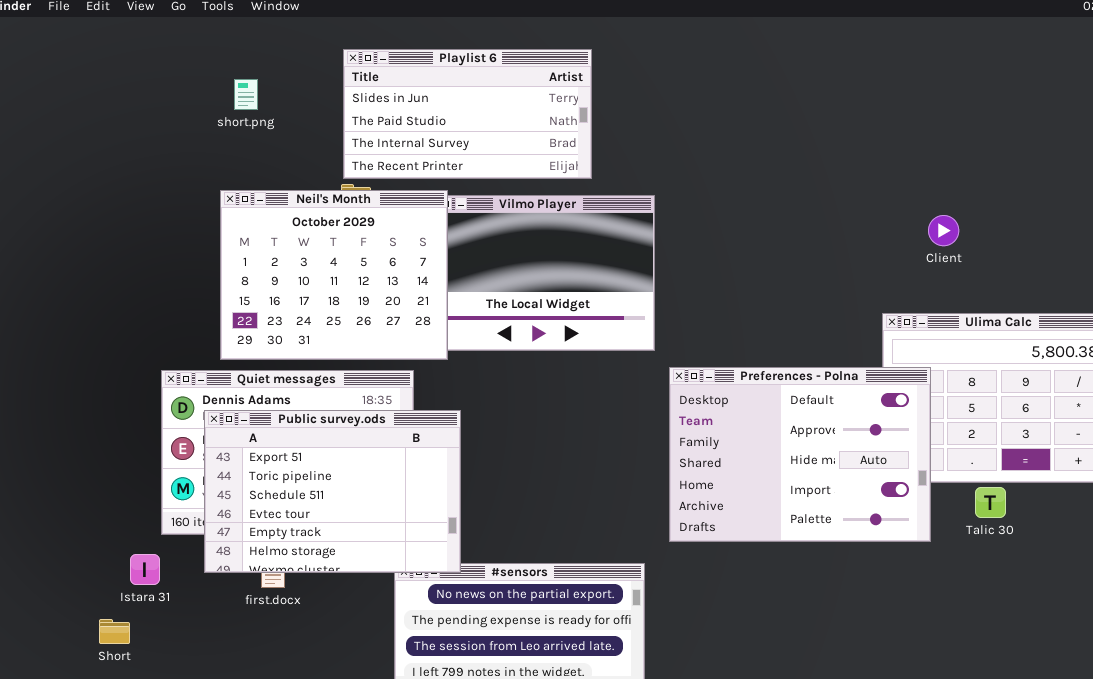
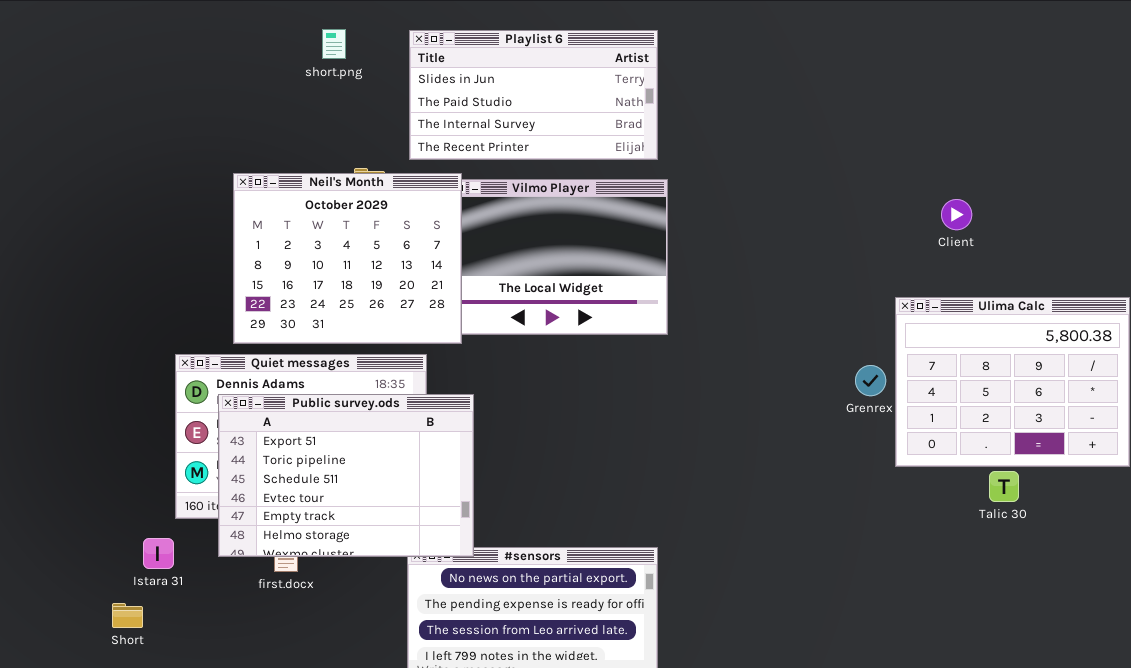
Playlist 6: [343,49,592,179] -> [409,30,658,160], moved
short.png: [234,79,258,110] -> [322,29,346,59], moved
Preferences - Polna: [669,367,931,542] -> none, closed

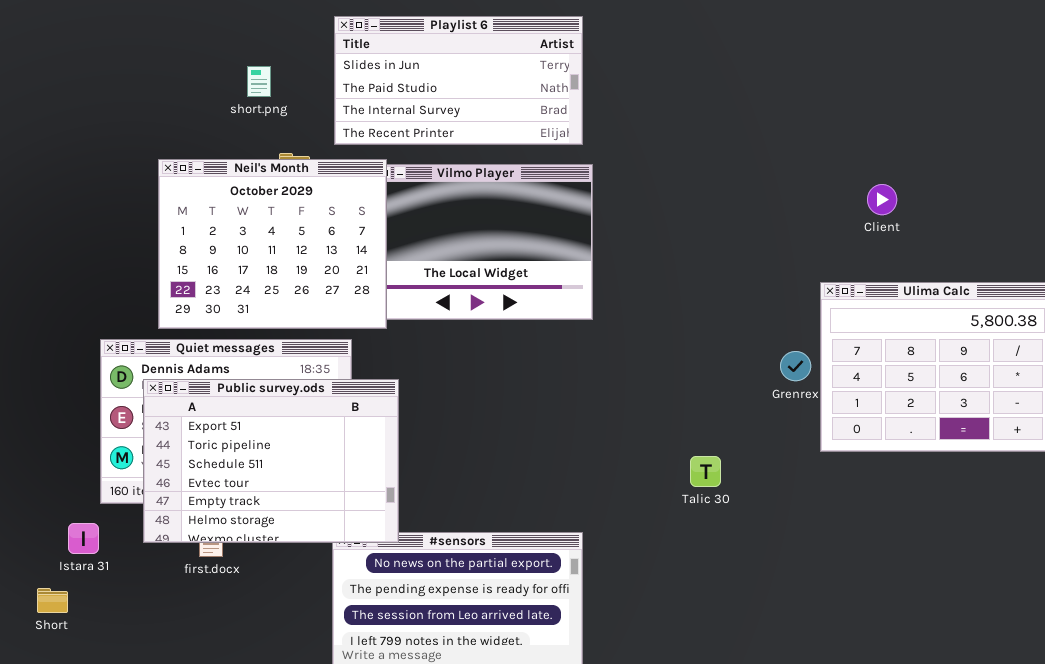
short.png: [322,29,346,59] -> [247,66,271,97], moved
Talic 30: [989,471,1019,502] -> [690,456,721,487], moved

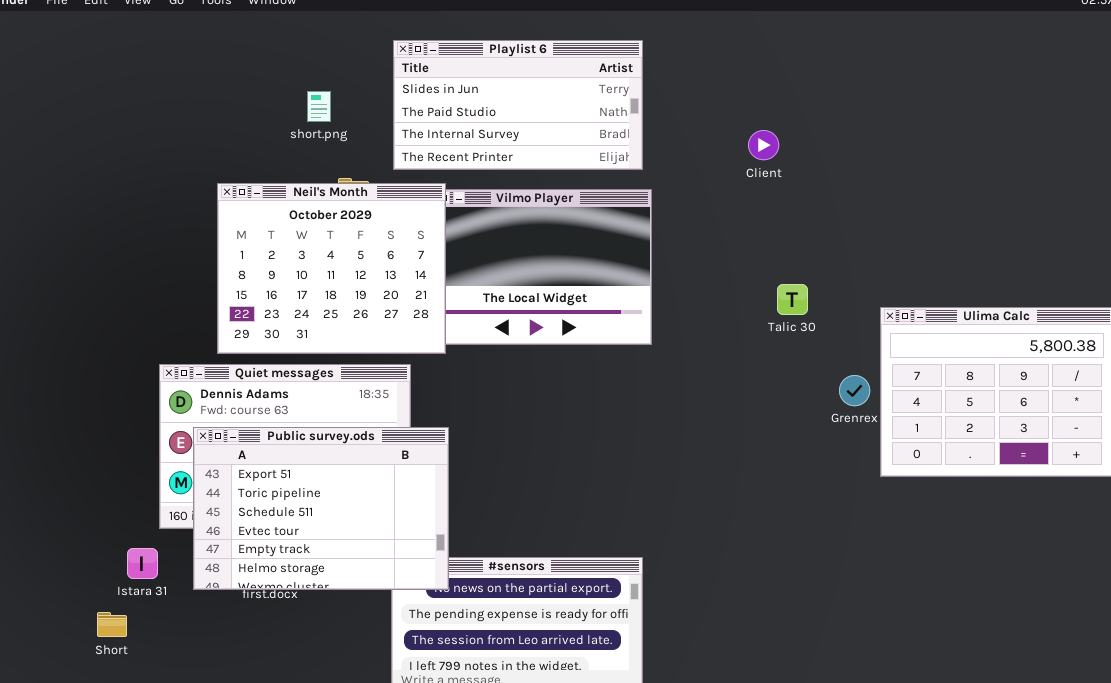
Client: [867,184,897,215] -> [748,130,779,160], moved
Public survey.ods: [143,379,399,543] -> [193,427,449,590], moved
Talic 30: [690,456,721,487] -> [777,284,808,315], moved

